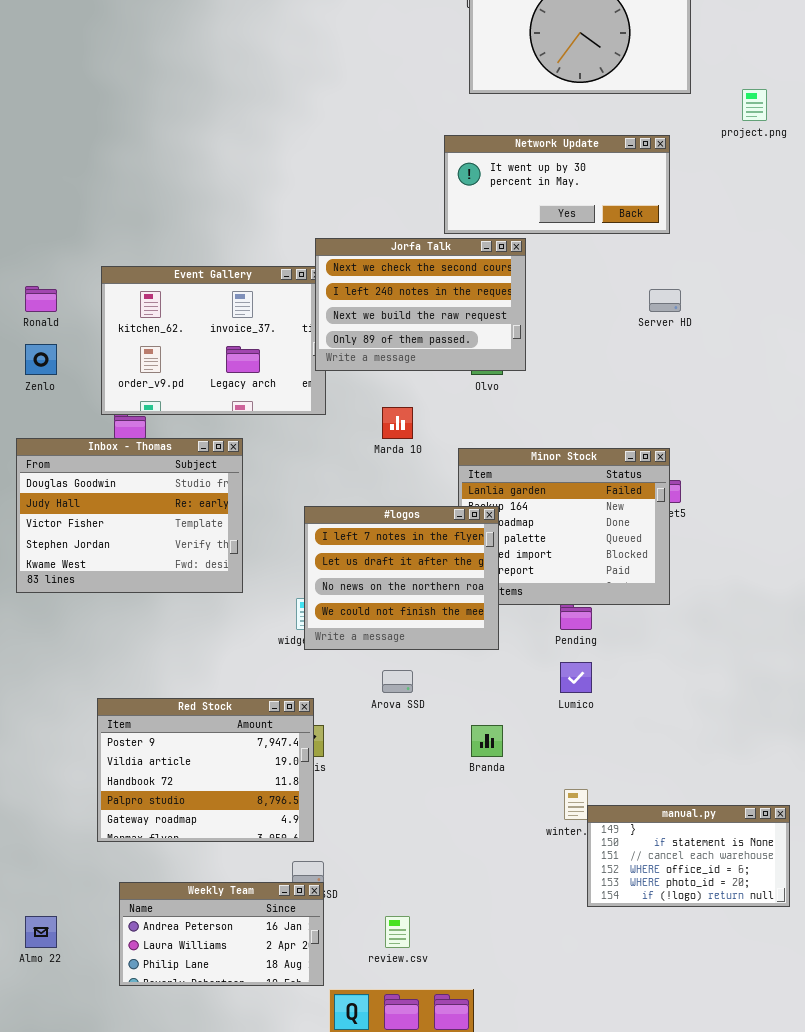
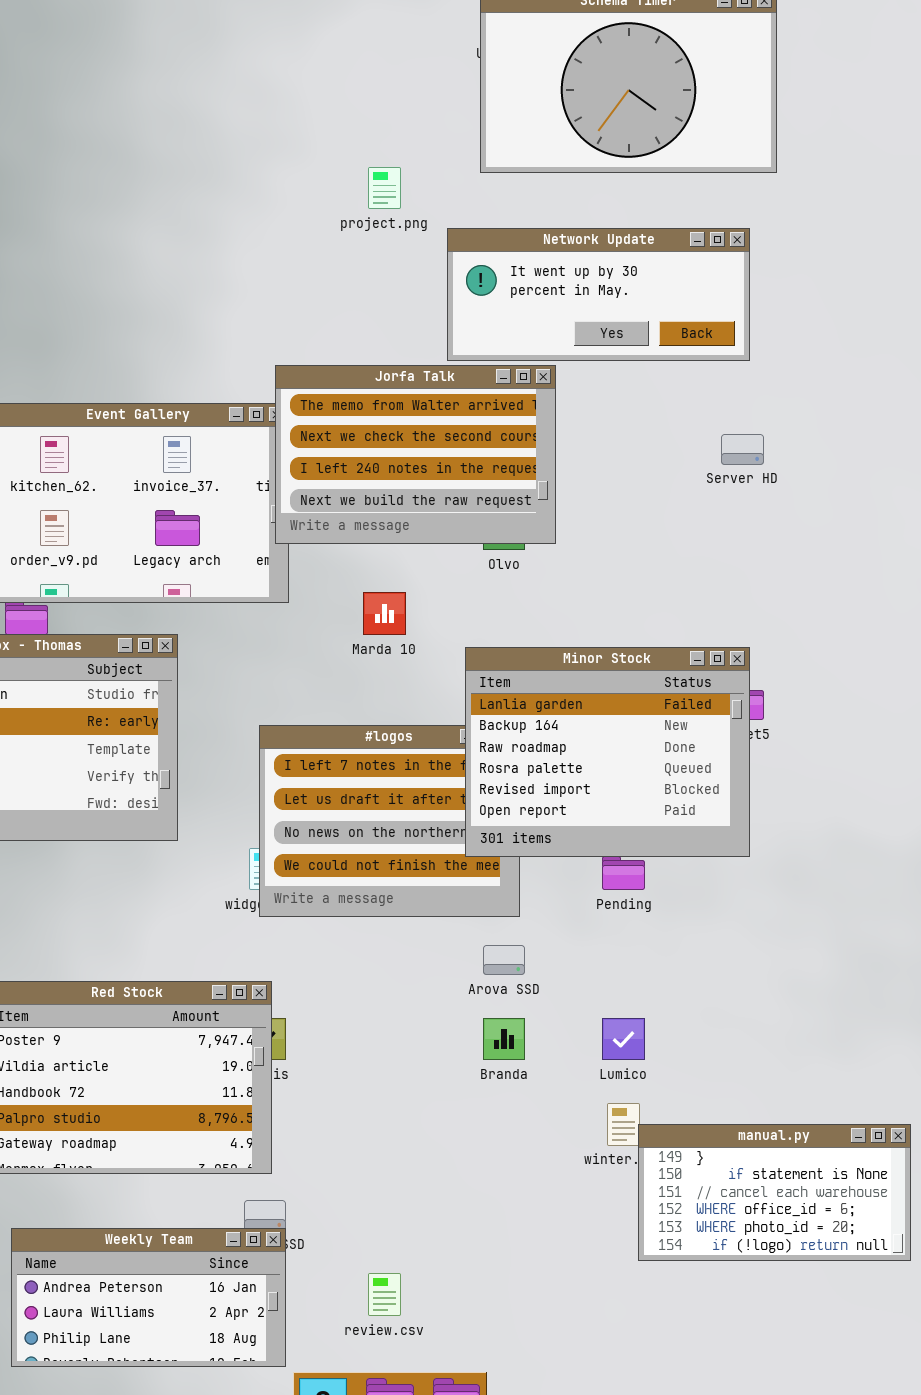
project.png: [742,89,767,121] -> [368,167,401,209], moved
Jorfa Talk: [315,238,526,371] -> [275,365,556,544], scrolled up 1 row
Minor Stock: [458,448,670,605] -> [465,647,750,857], raised
Lumico: [560,662,592,693] -> [602,1018,645,1060], moved
Arova SSD: [382,670,413,693] -> [483,945,525,975], moved

